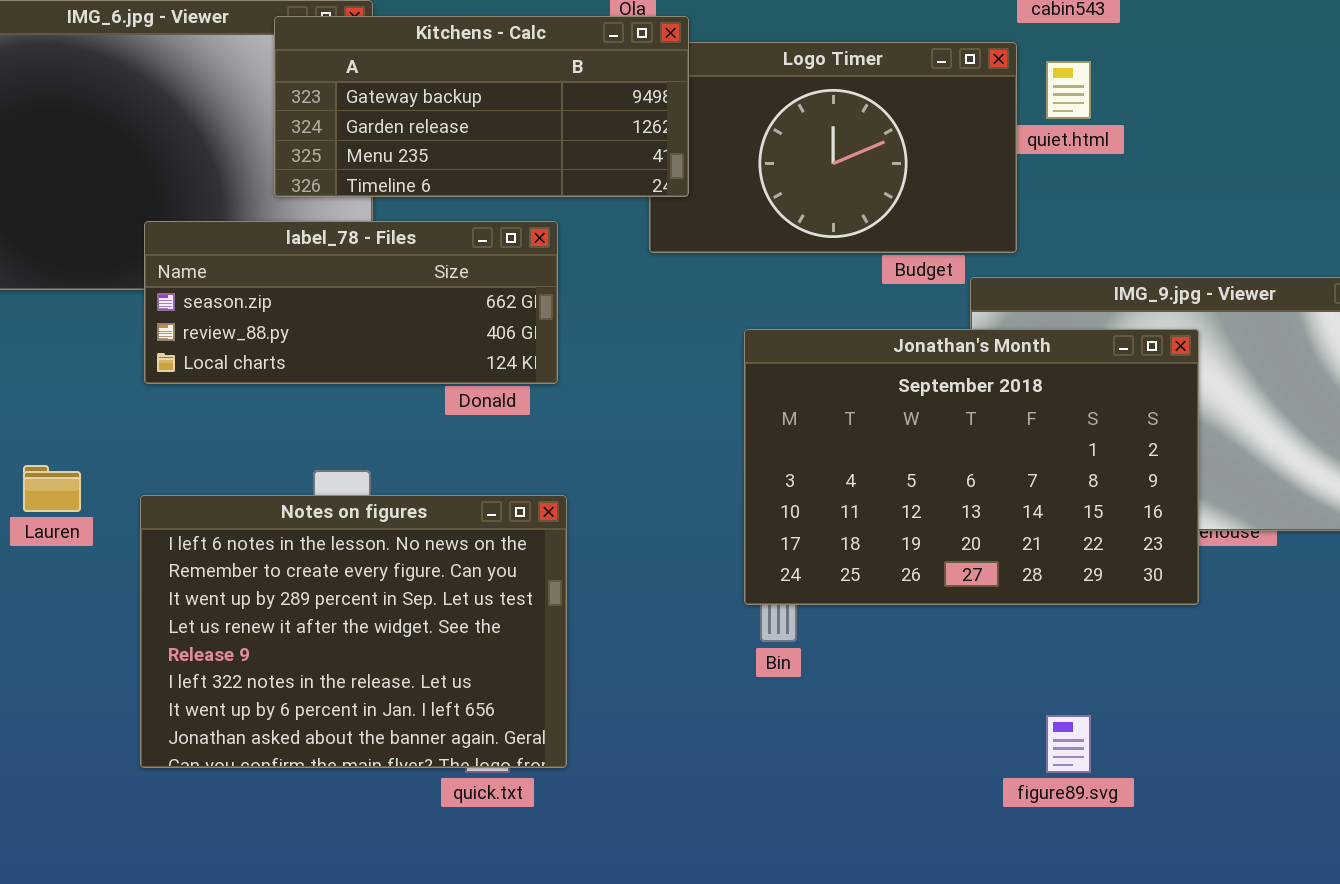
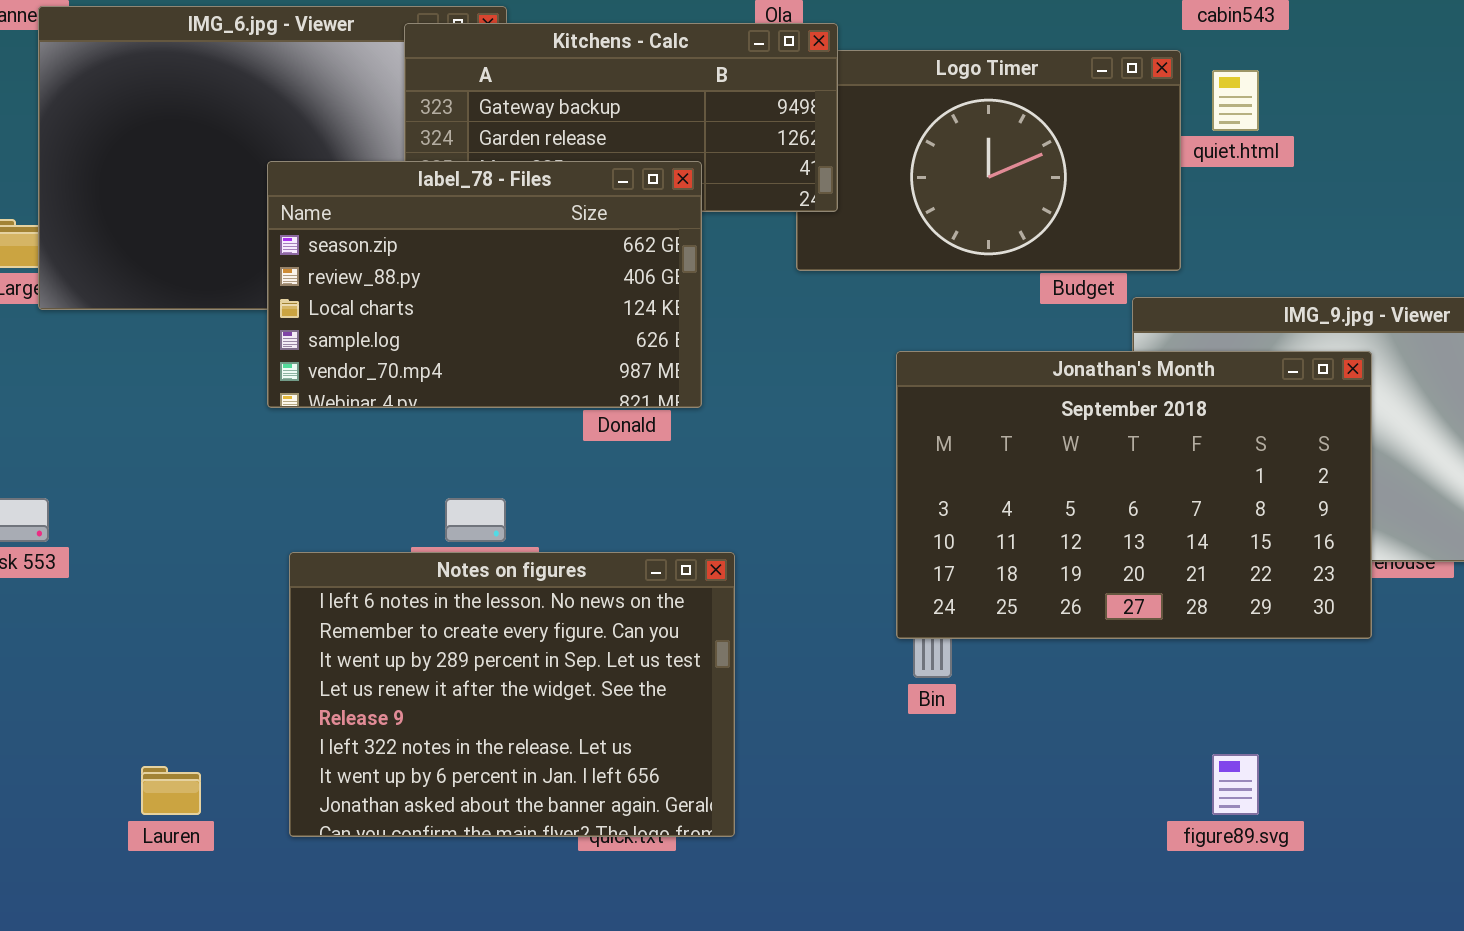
label_78 - Files: [144,221,558,384] -> [267,161,702,408], resized
Lauren: [23,465,81,512] -> [141,766,201,815], moved
Notes on figures: [140,495,567,768] -> [289,552,735,837], moved

